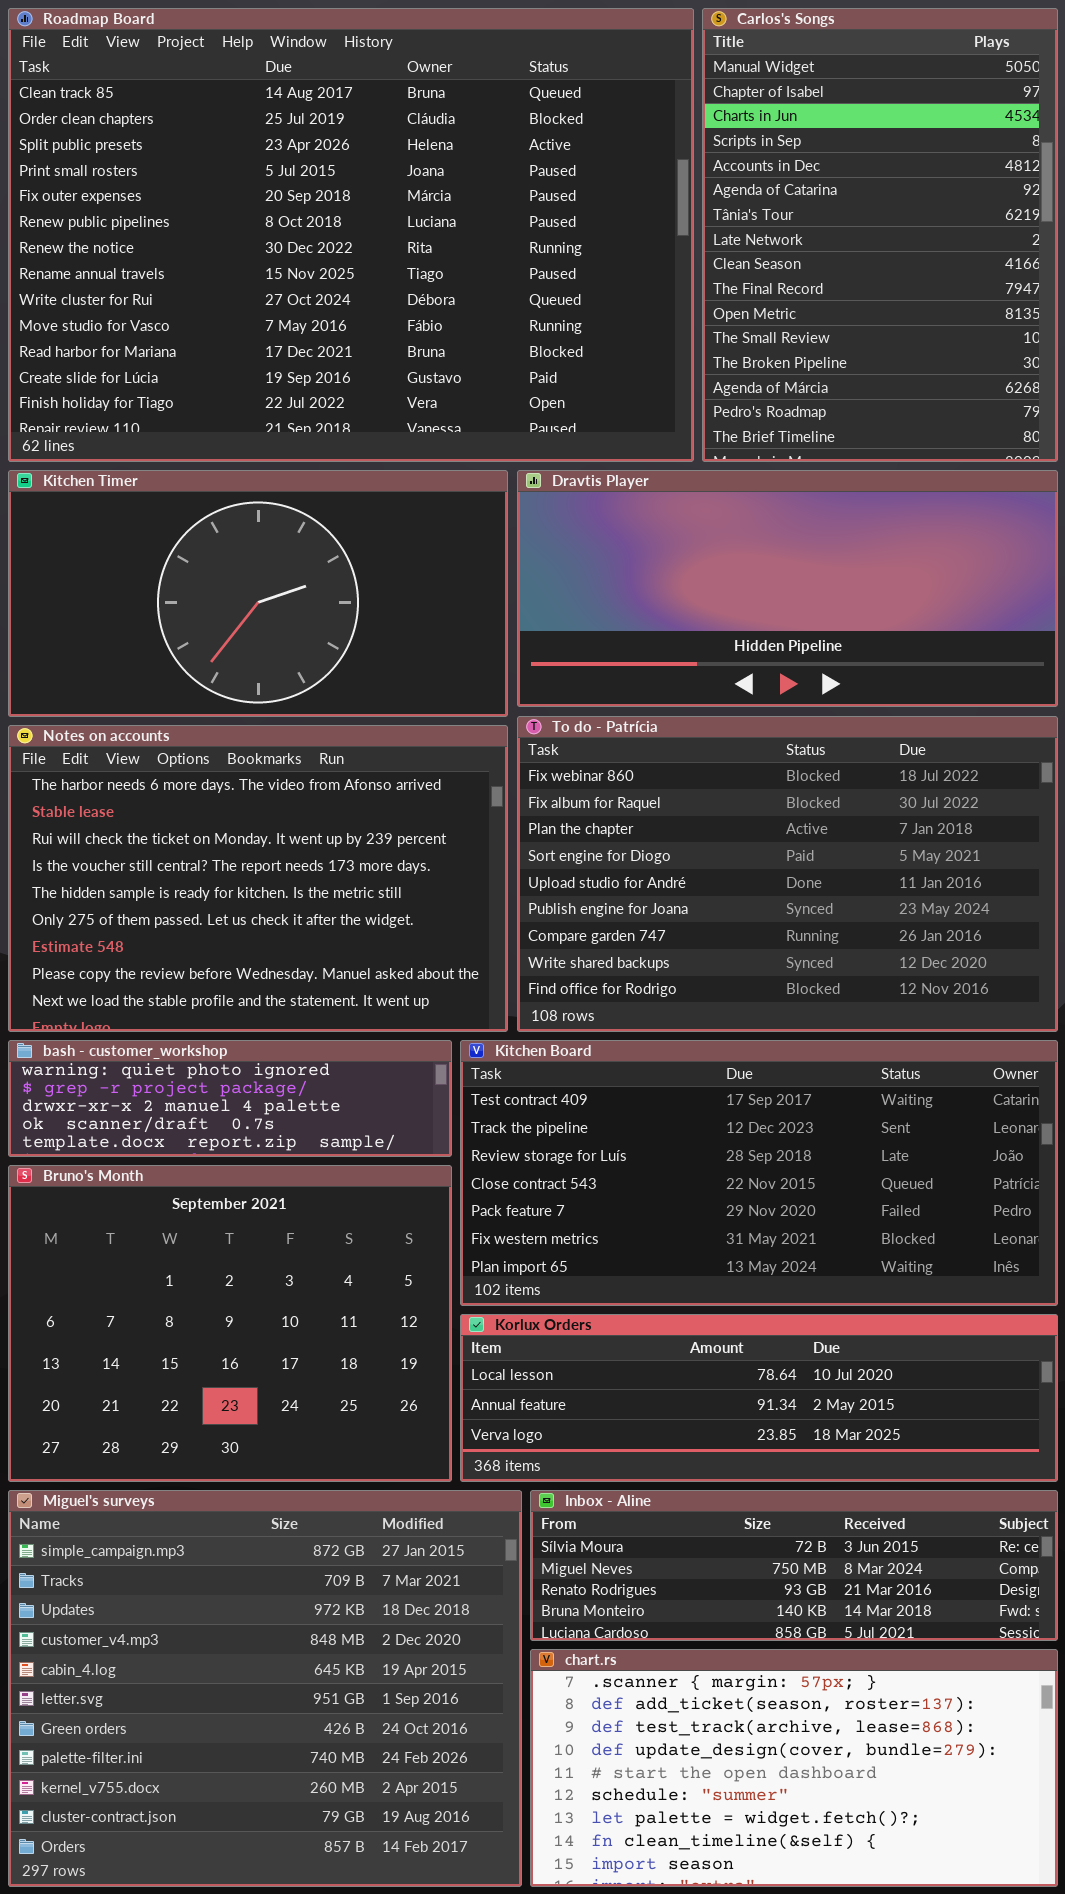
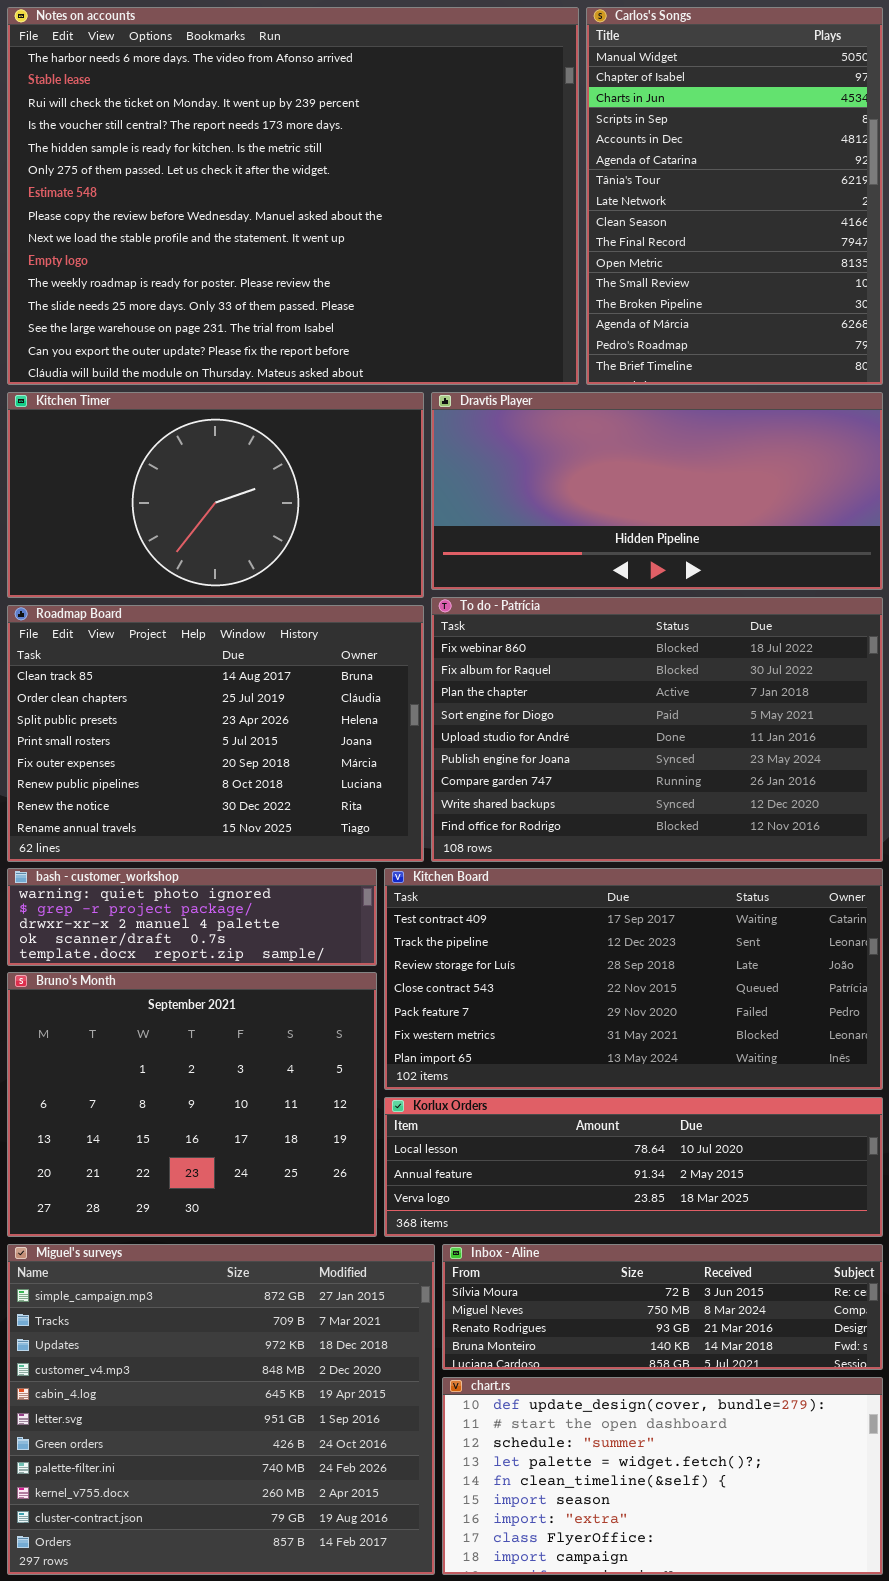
Roadmap Board: [8,8,694,462] -> [7,605,424,862], moved, resized
Notes on accounts: [8,725,508,1032] -> [7,7,579,385], moved, resized
chart.rs: [530,1649,1058,1887] -> [442,1377,883,1575], scrolled down 3 rows

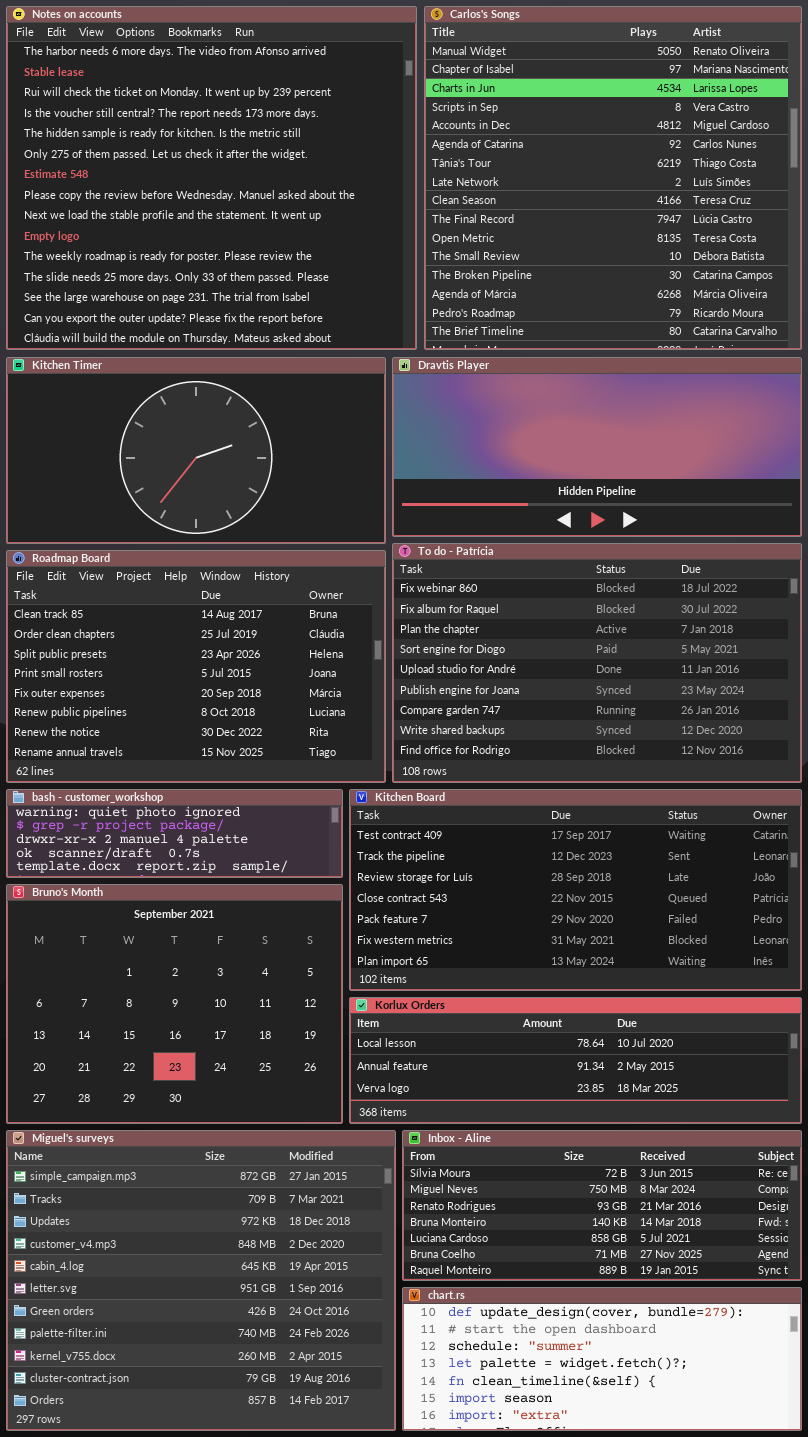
Notes on accounts: [7,7,579,385] -> [6,6,417,350], resized
Carlos's Songs: [586,7,883,385] -> [424,6,802,350], resized
Inbox - Aline: [442,1244,883,1370] -> [402,1130,802,1281], resized
chart.rs: [442,1377,883,1575] -> [402,1287,802,1431], resized

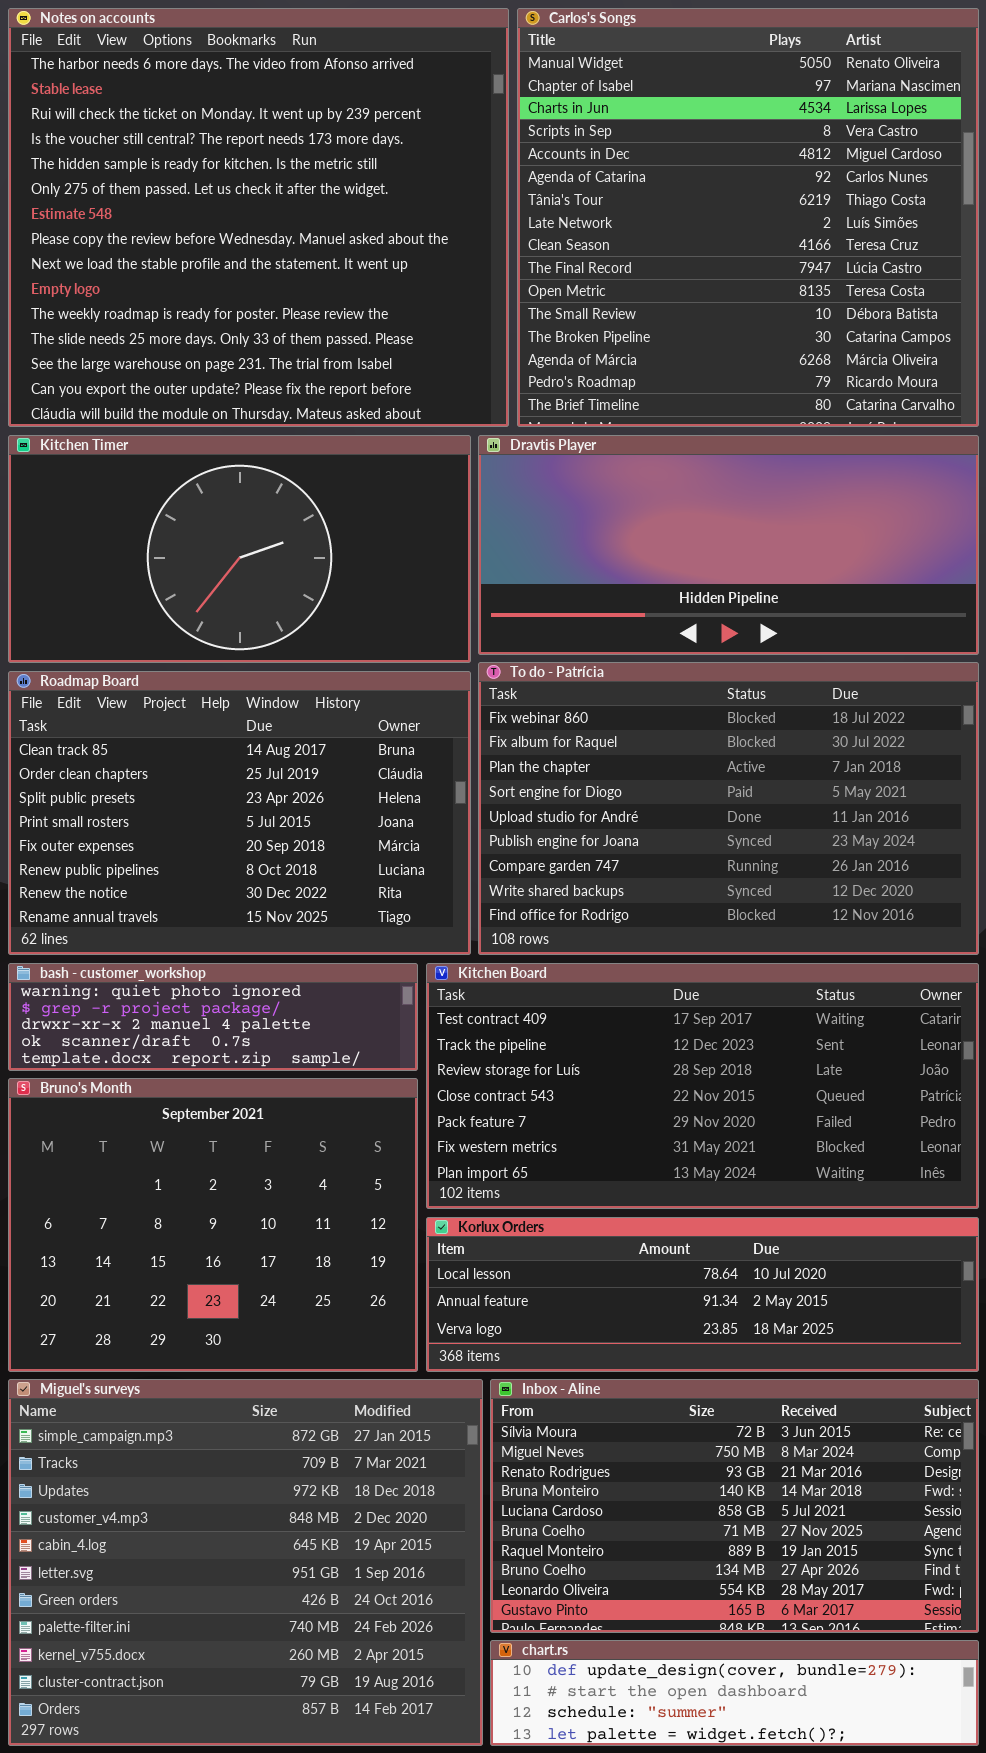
Inbox - Aline: [402,1130,802,1281] -> [490,1379,979,1633], resized
chart.rs: [402,1287,802,1431] -> [490,1640,979,1746], resized

